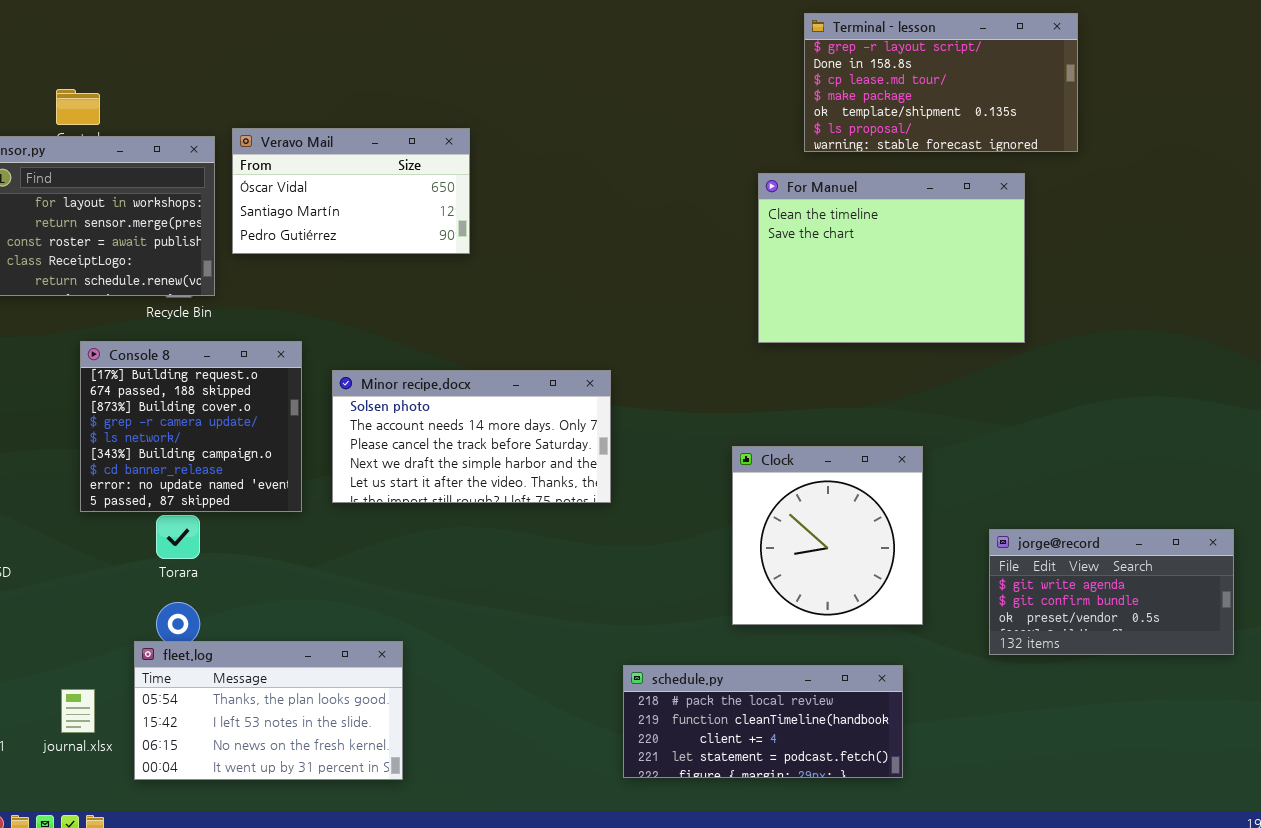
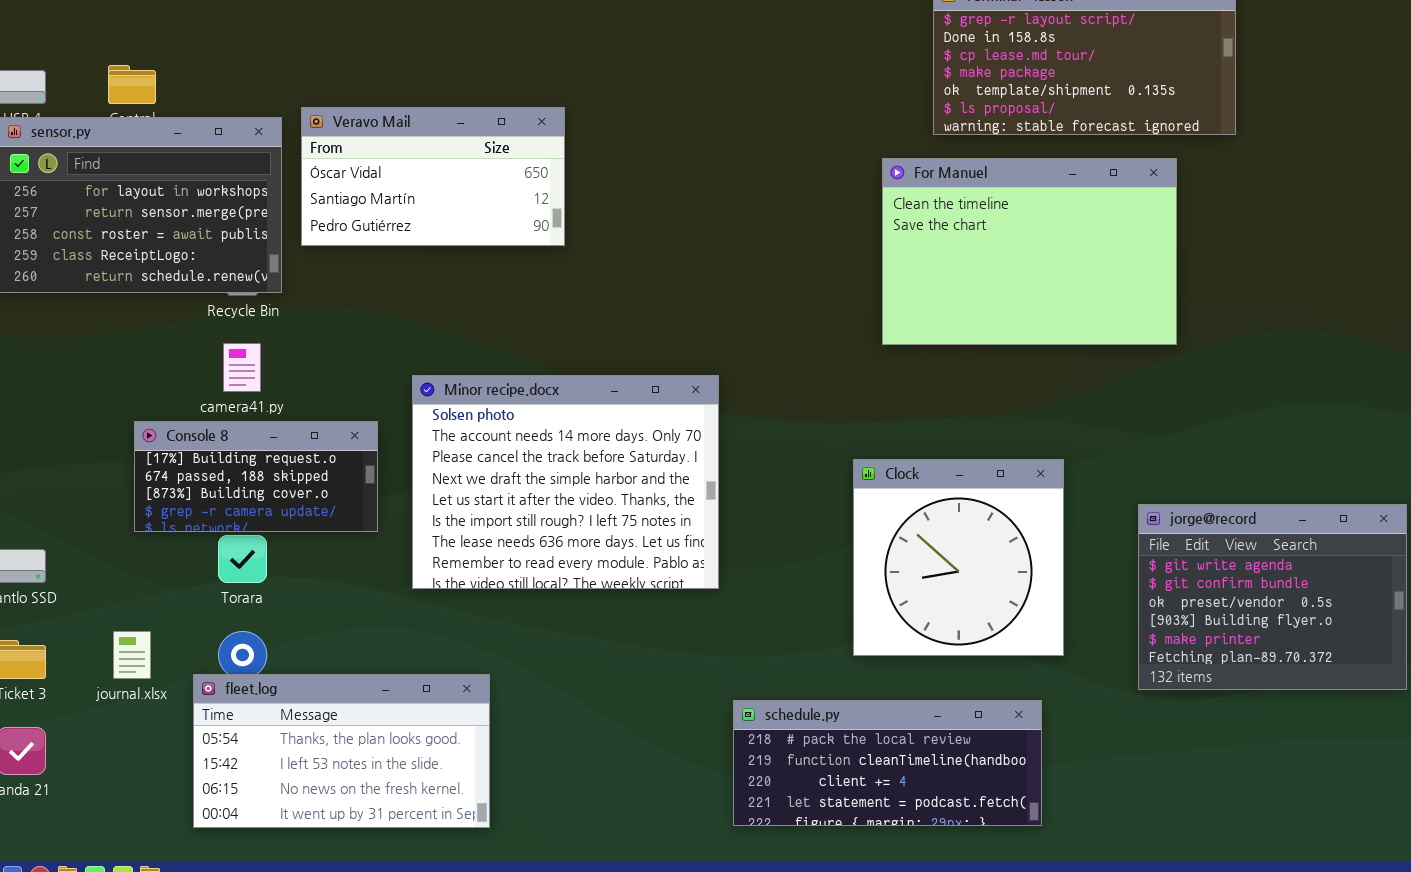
Console 8: [80,341,302,512] -> [134,421,378,532], resized
Minor recipe.docx: [332,370,611,503] -> [412,375,719,589], resized
jorge@record: [989,529,1234,655] -> [1138,504,1407,690], resized
journal.xlsx: [61,689,95,733] -> [113,631,151,679], moved

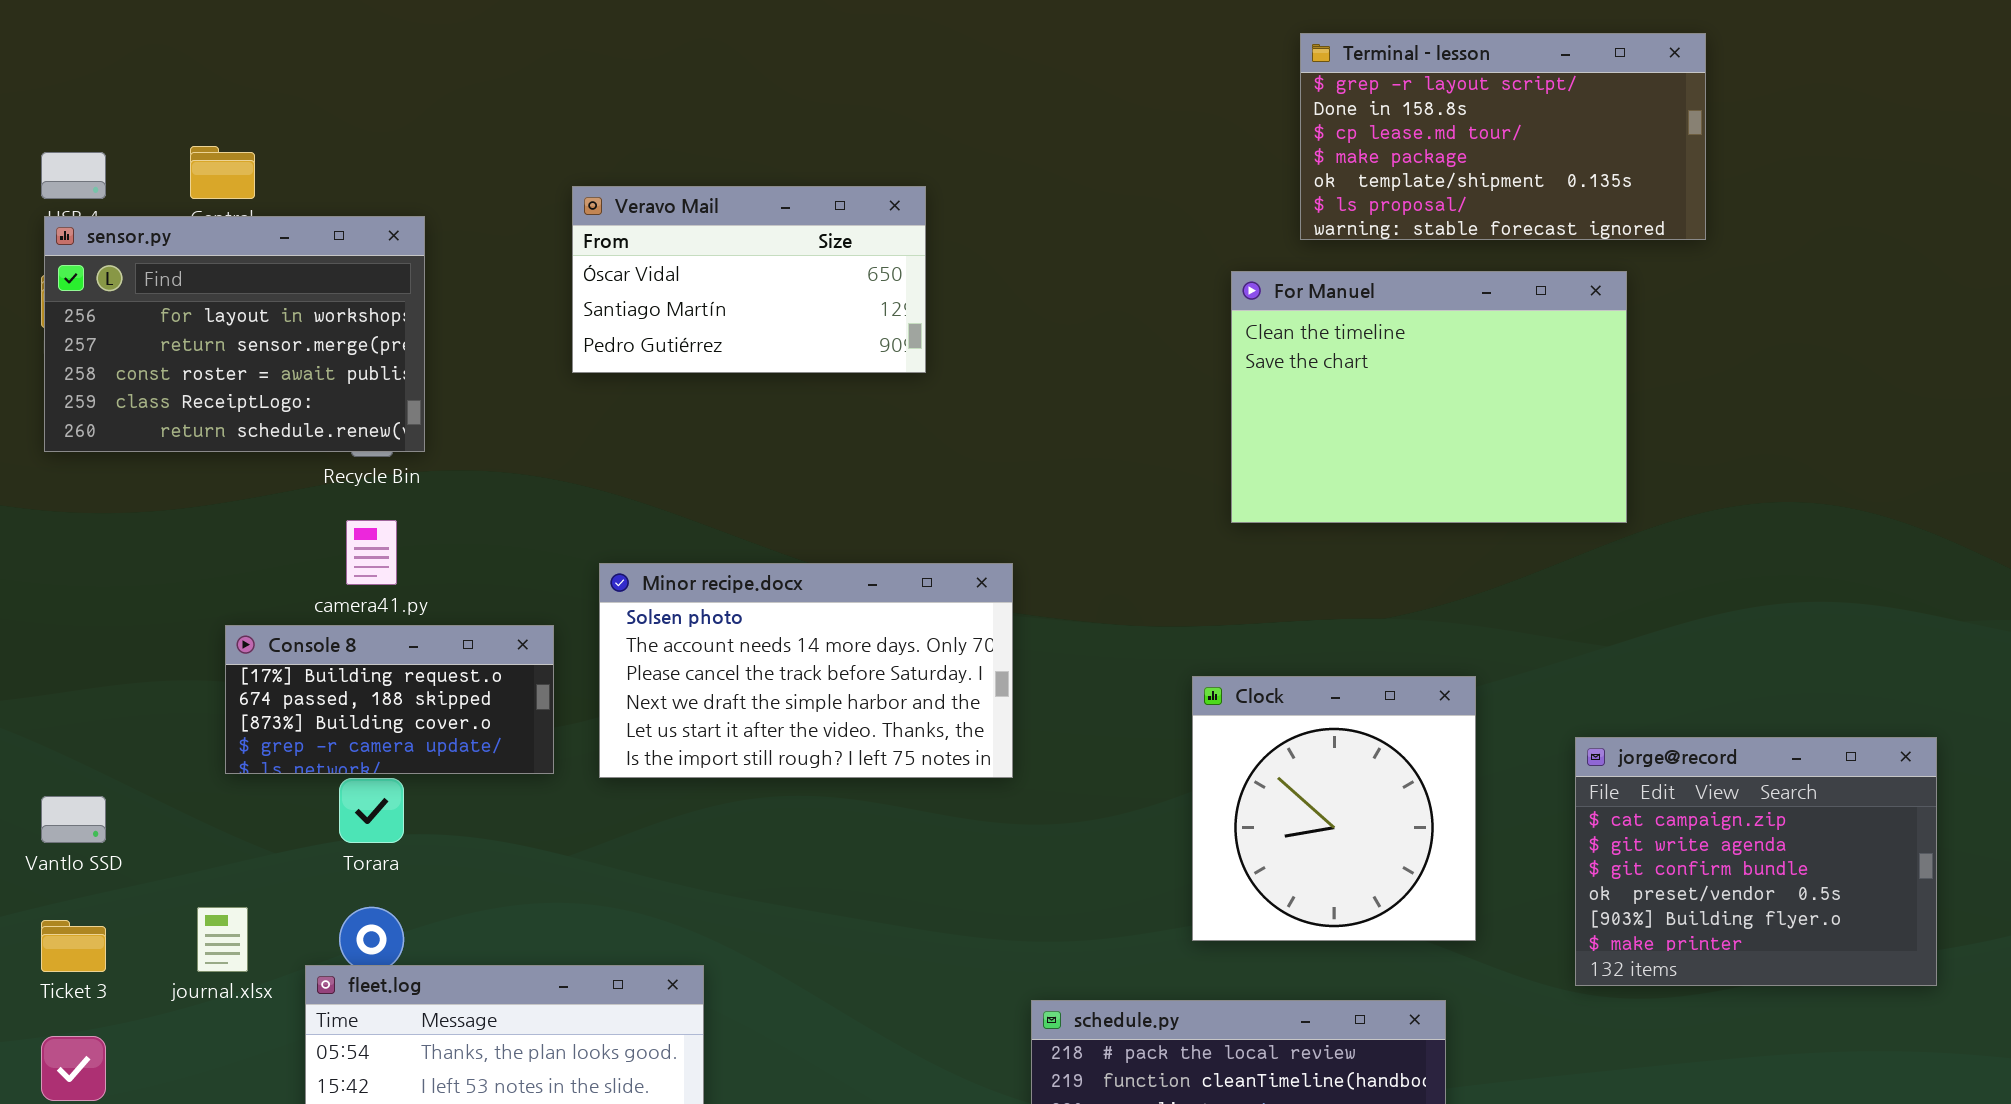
Veravo Mail: [301,107,565,246] -> [572,186,926,373], moved
Minor recipe.docx: [412,375,719,589] -> [599,563,1013,778], resized
jorge@record: [1138,504,1407,690] -> [1575,737,1937,986], scrolled up 1 row

